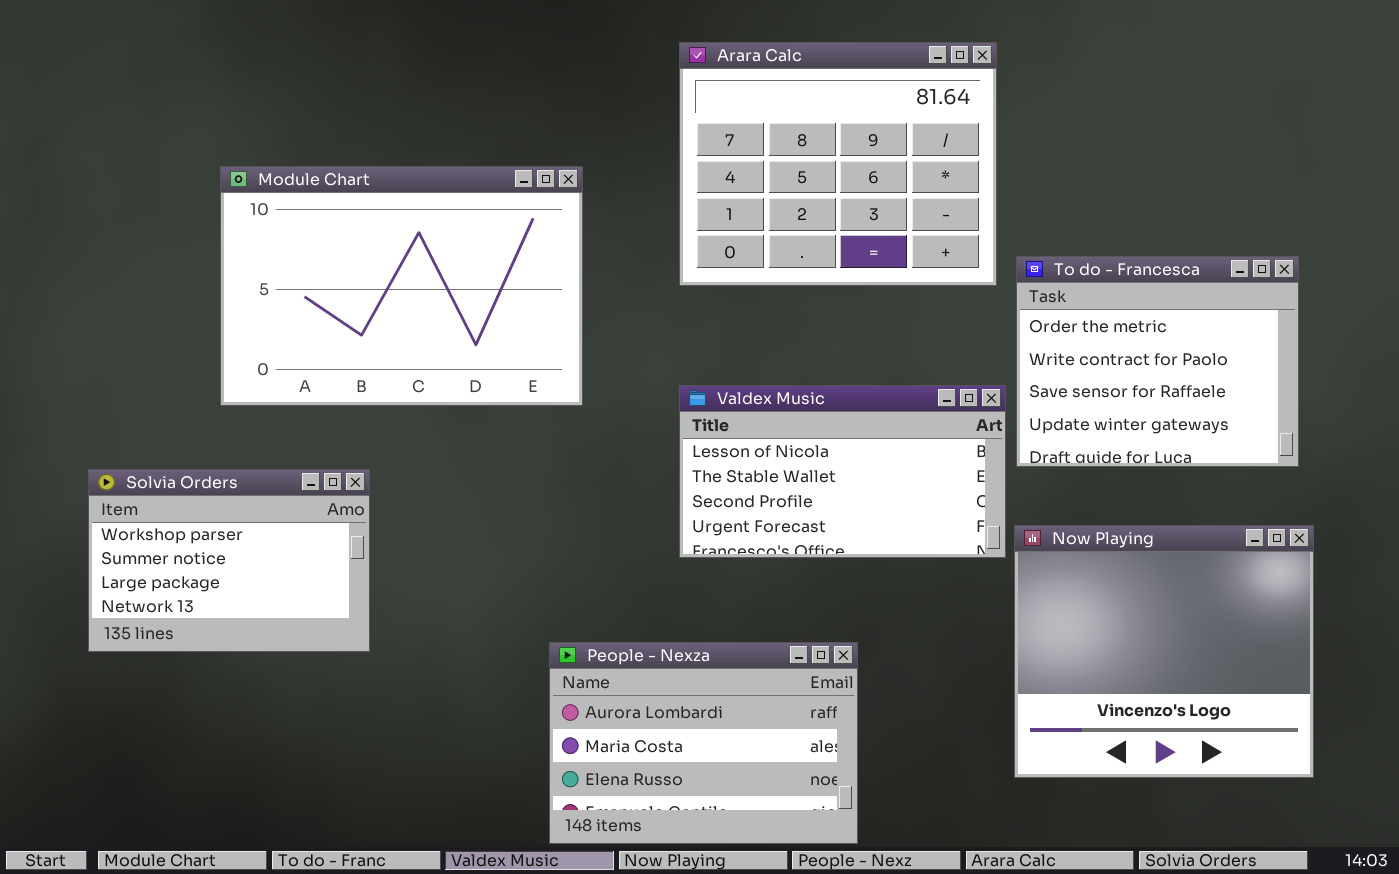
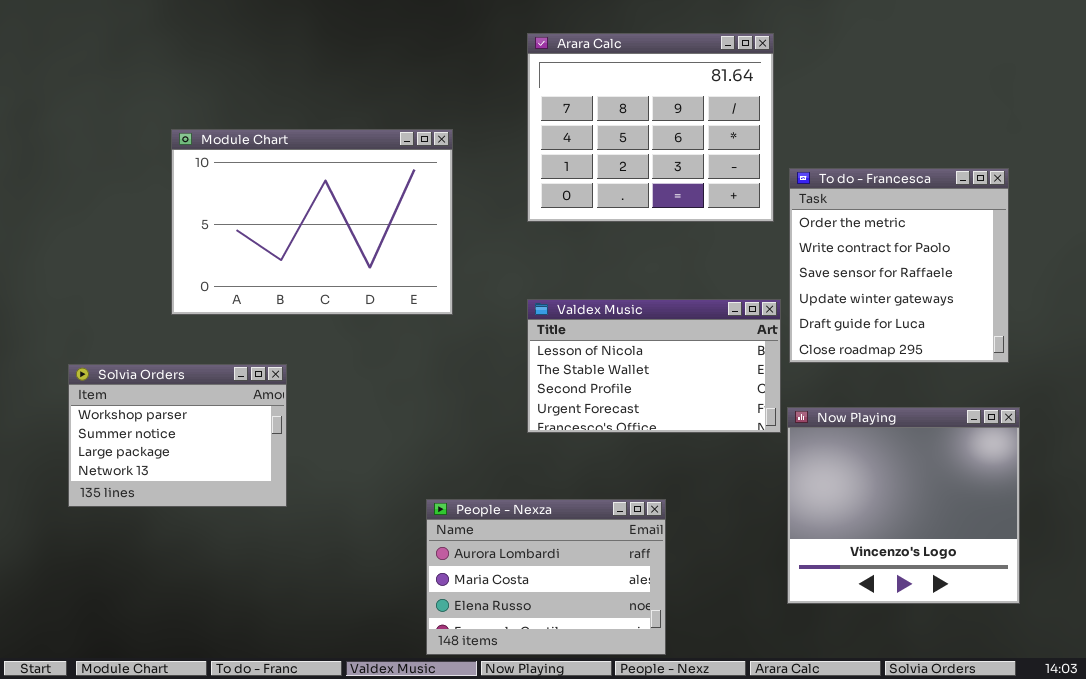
To do - Francesca: [1016,256,1299,467] -> [789,168,1009,363], resized

